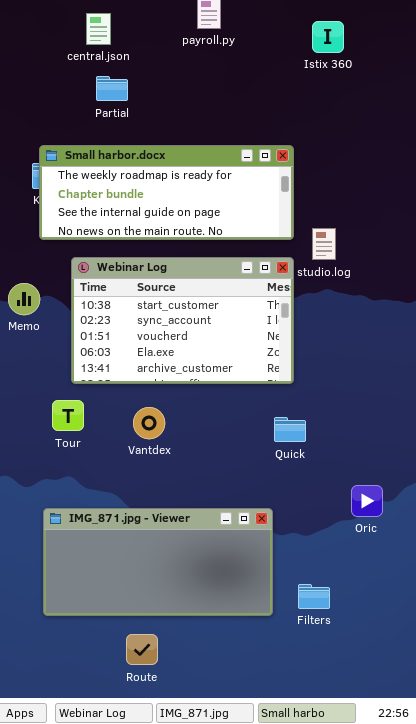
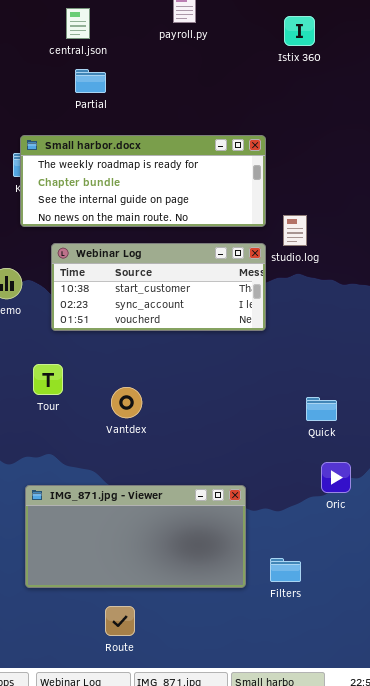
Webinar Log: [71,257,294,384] -> [51,243,266,331], resized
Tour: [52,400,84,431] -> [33,364,63,395], moved
Quick: [274,417,306,442] -> [306,397,337,421], moved

